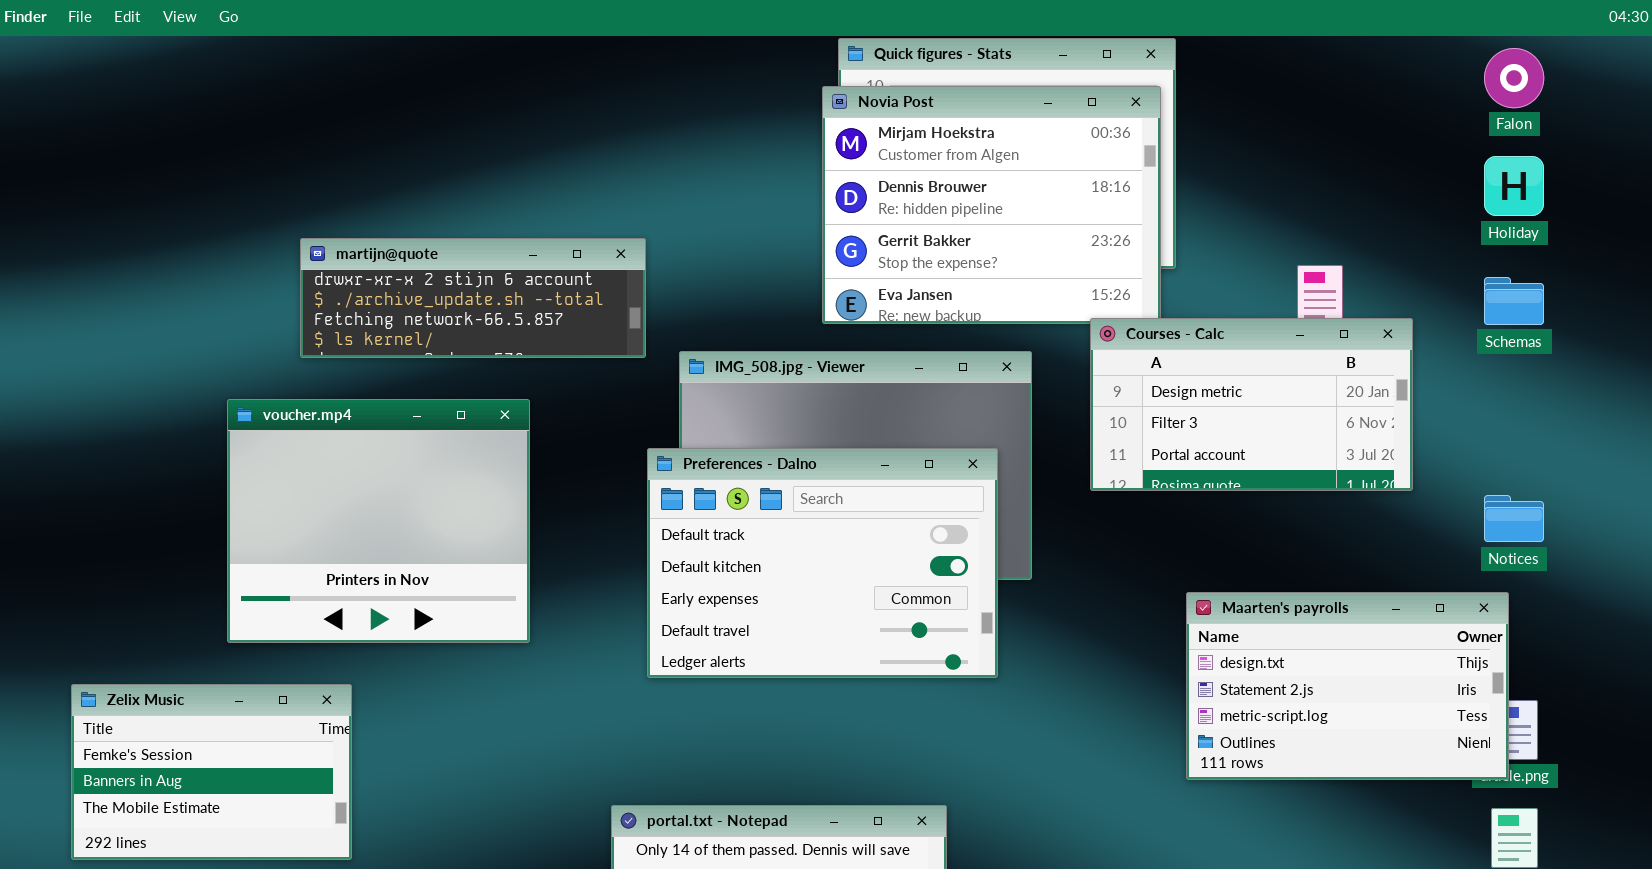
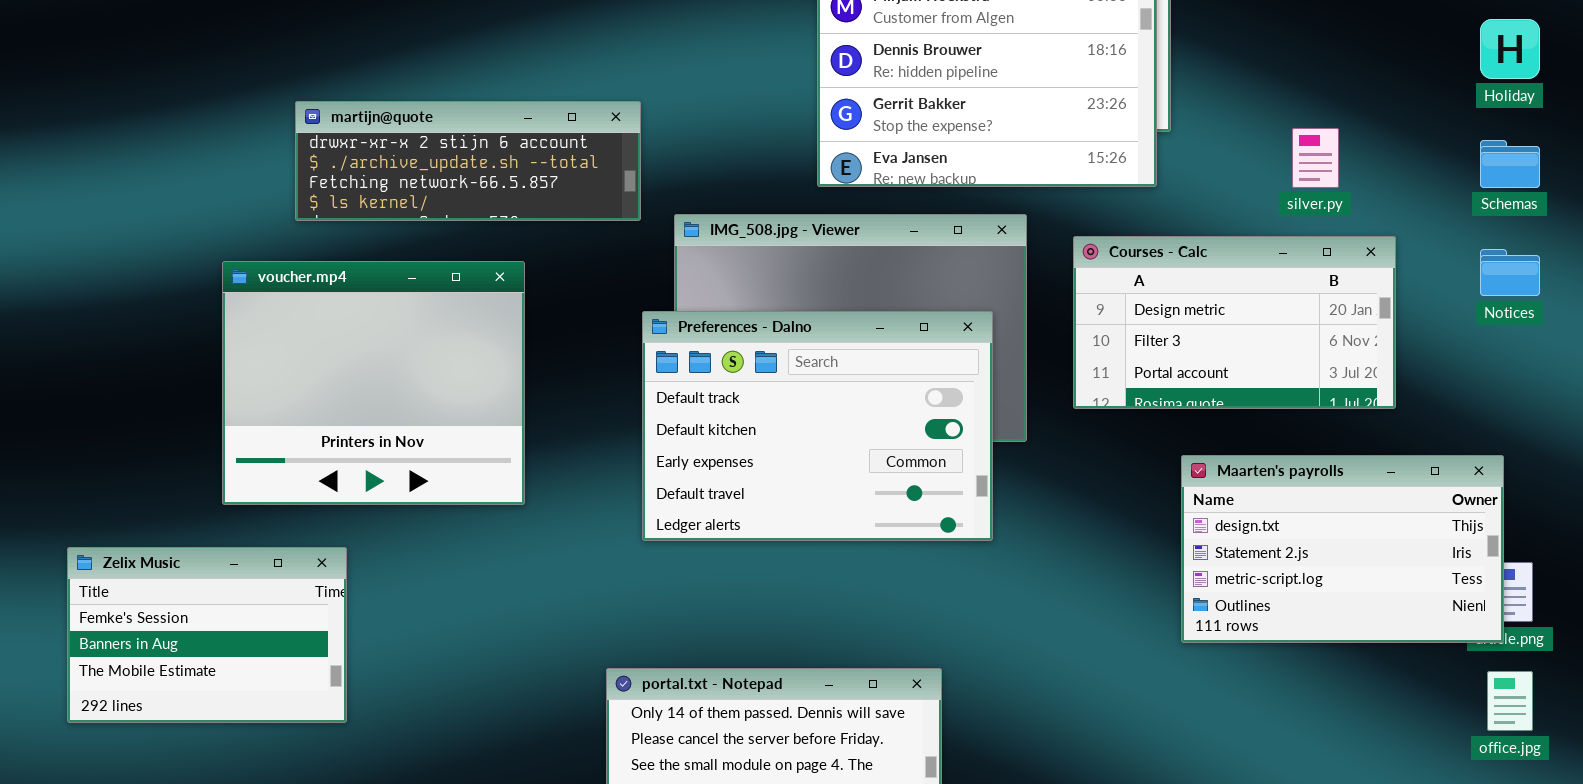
Courses - Calc: [1090,318,1413,491] -> [1073,236,1396,409], moved
Notices: [1484,495,1544,542] -> [1480,249,1540,296], moved

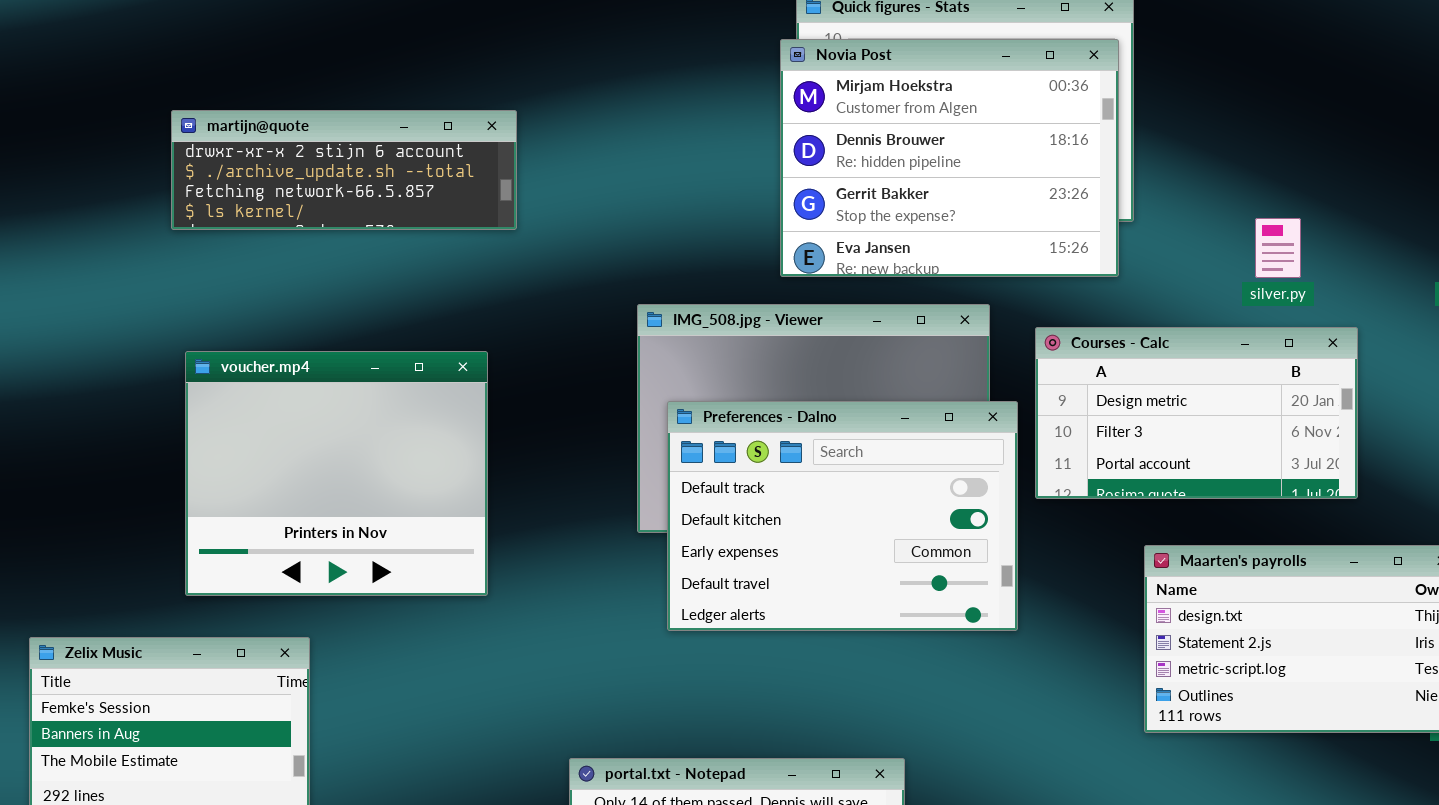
martijn@quote: [295,101,641,221] -> [171,110,517,230], moved
Preferences - Dalno: [642,311,993,541] -> [667,401,1018,631], moved

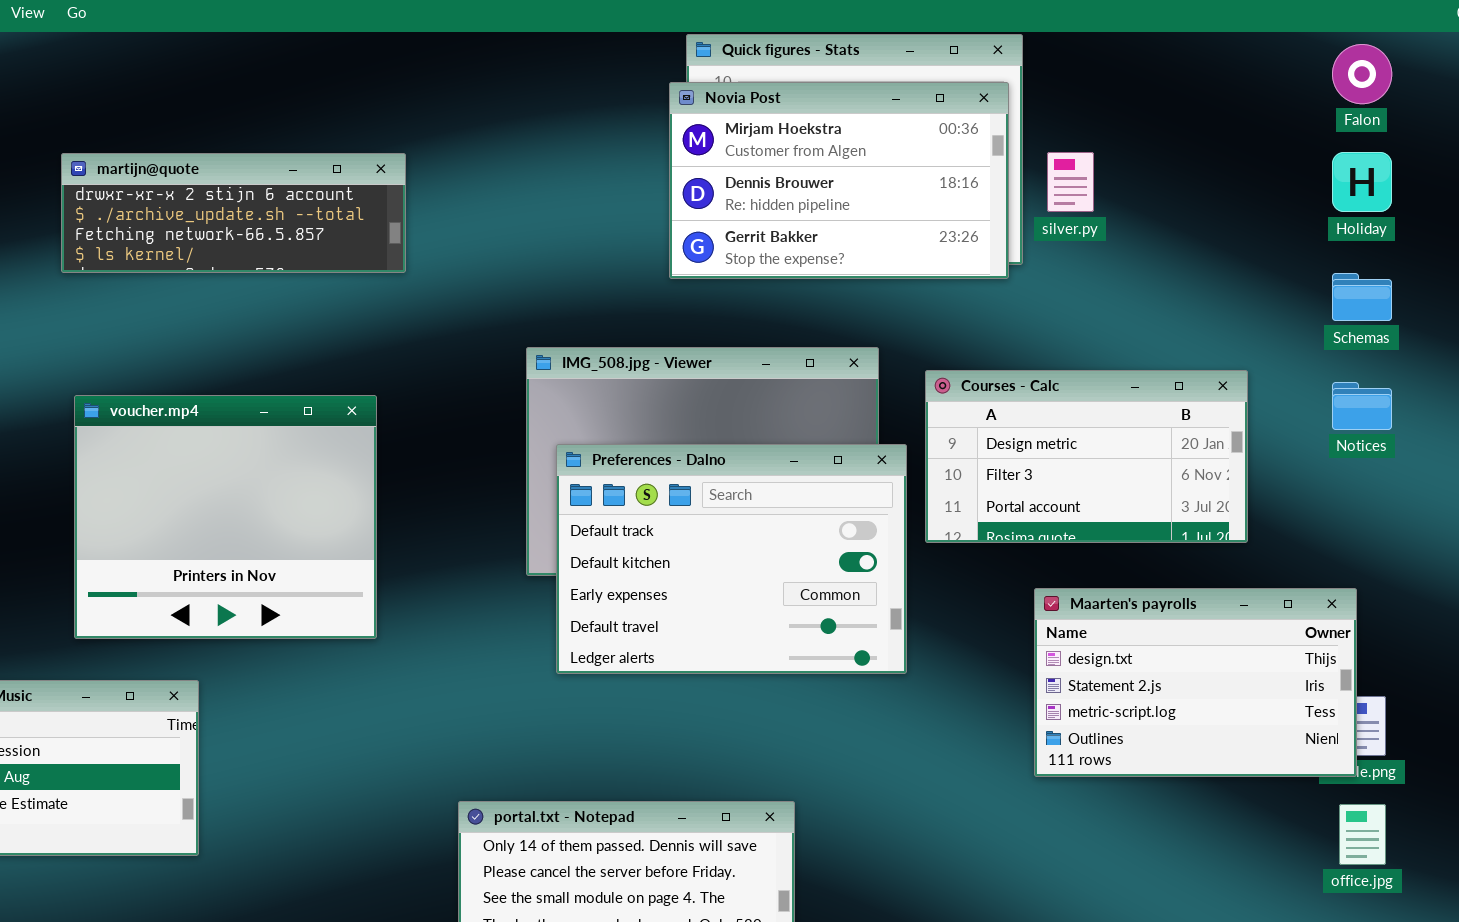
Novia Post: [780,39,1119,277] -> [669,82,1009,279], resized
silver.py: [1255,218,1301,278] -> [1047,152,1094,212], moved

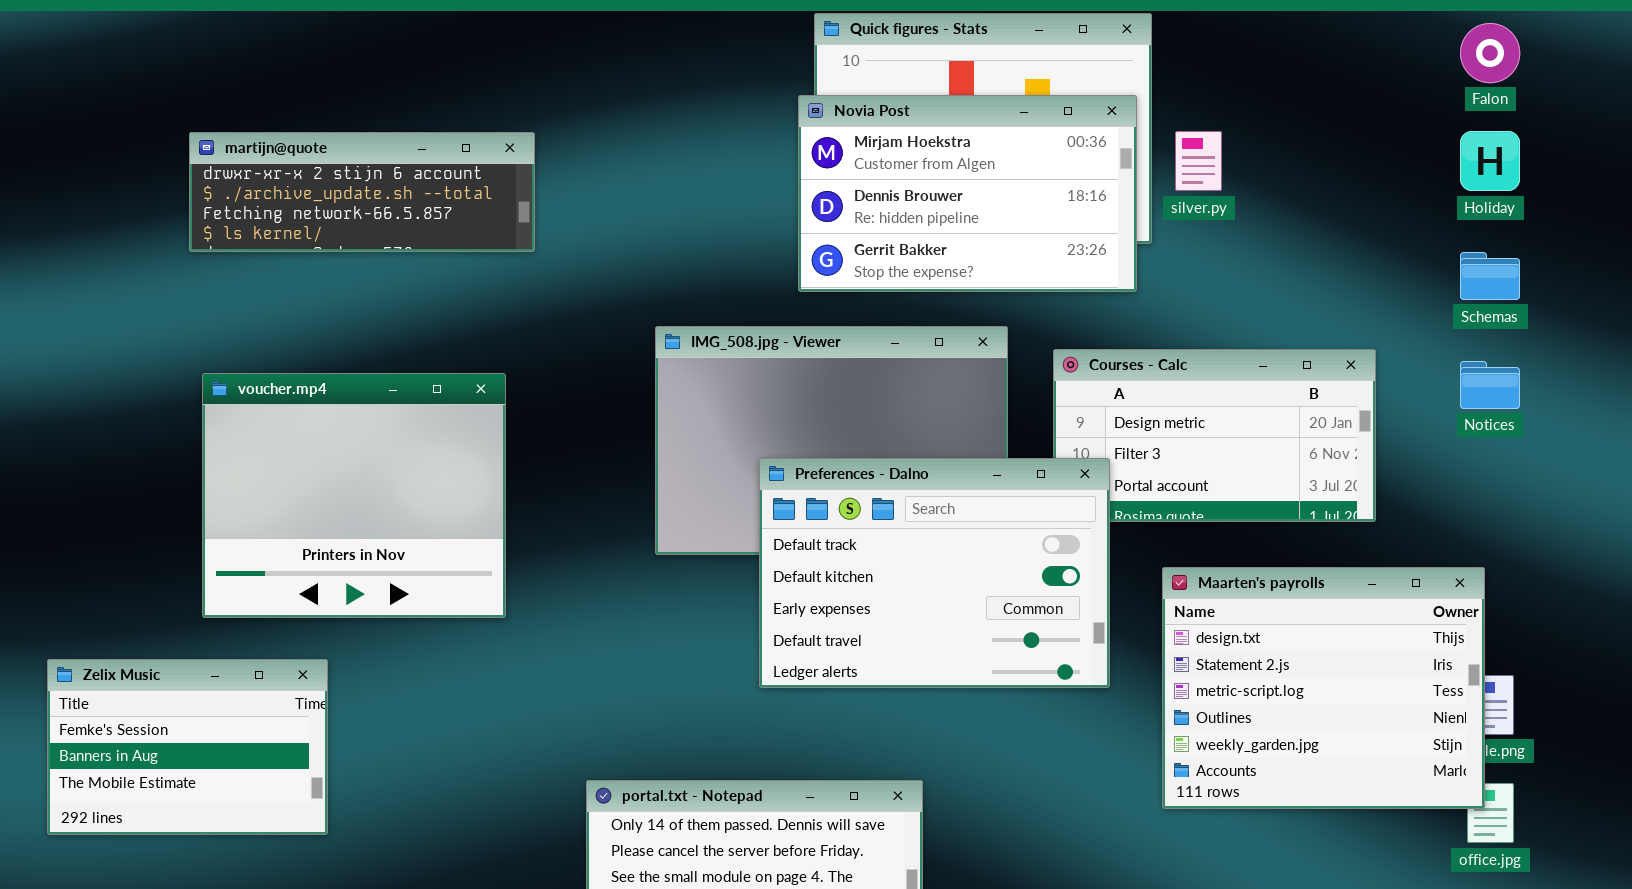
Novia Post: [669,82,1009,279] -> [798,95,1137,292], moved
Preferences - Dalno: [556,444,907,674] -> [759,458,1110,688], moved
Maarten's payrolls: [1034,588,1357,777] -> [1162,567,1485,809], resized

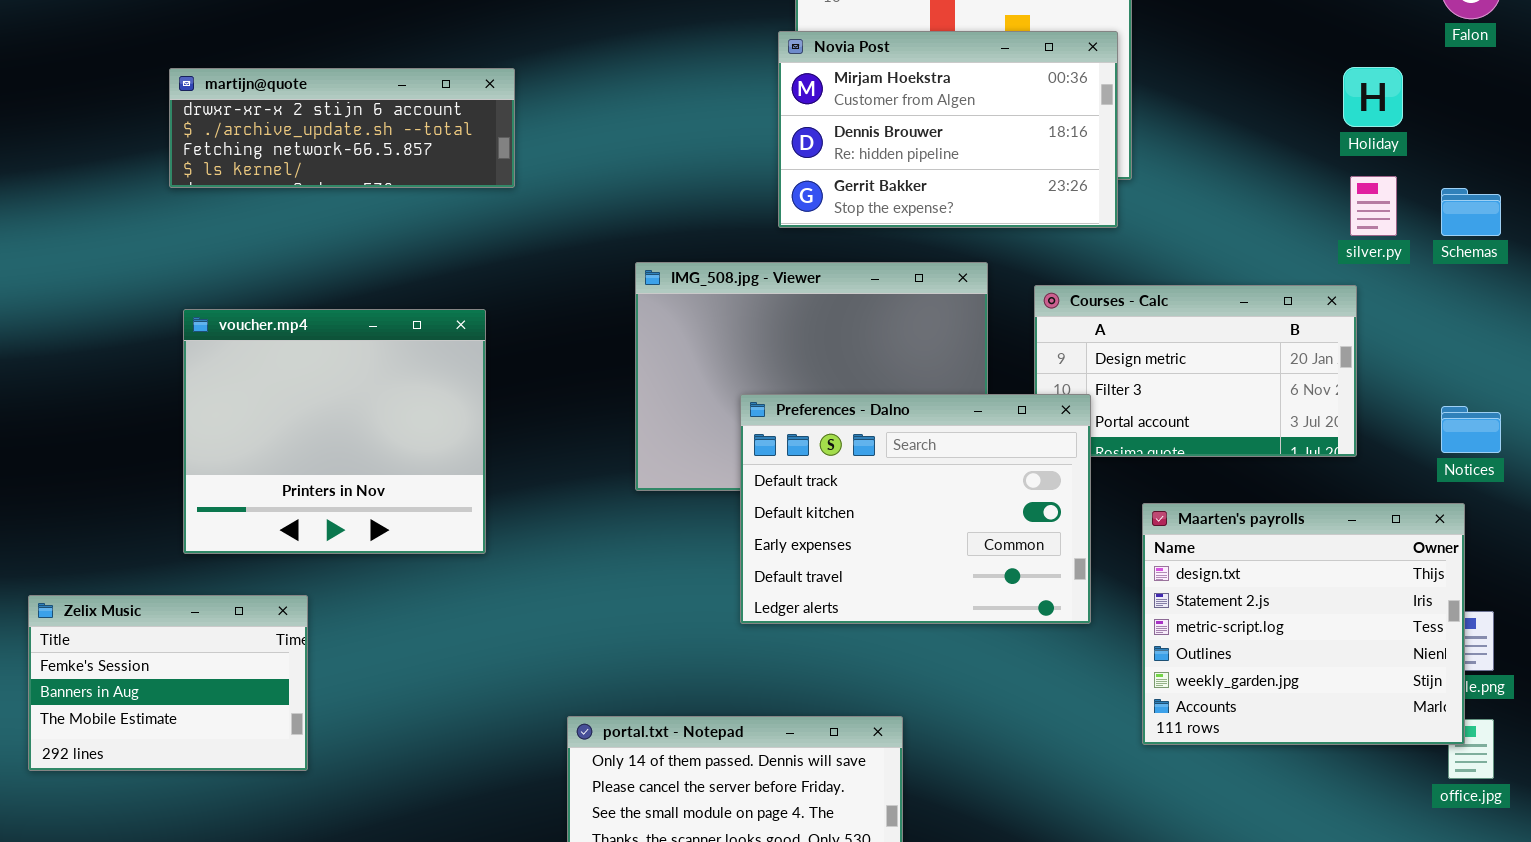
silver.py: [1175,131,1222,191] -> [1350,176,1397,236], moved
Holiday: [1460,131,1520,191] -> [1343,67,1403,127], moved
Notices: [1460,361,1520,409] -> [1441,406,1501,453], moved

